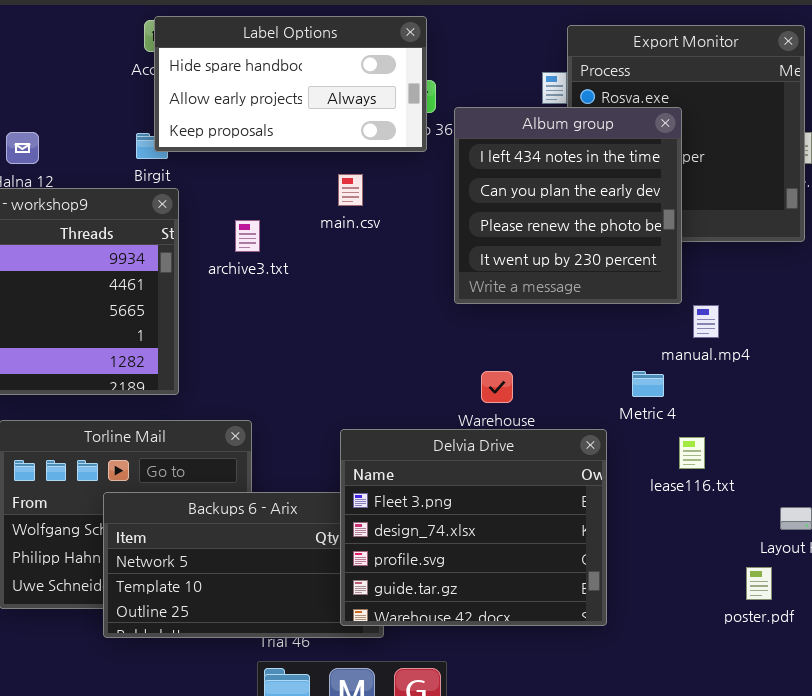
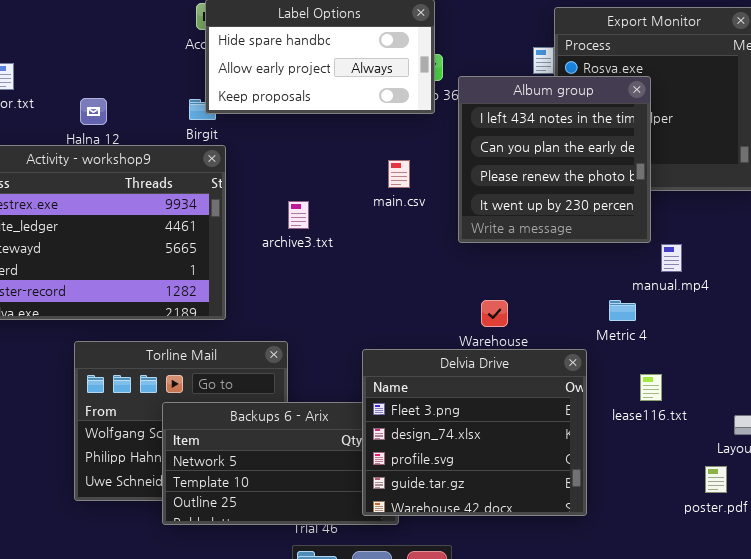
main.csv: [338,174,363,206] -> [388,160,410,188], moved
archive3.txt: [235,220,260,252] -> [288,201,309,229], moved
lease116.txt: [679,437,705,469] -> [640,374,662,401], moved

